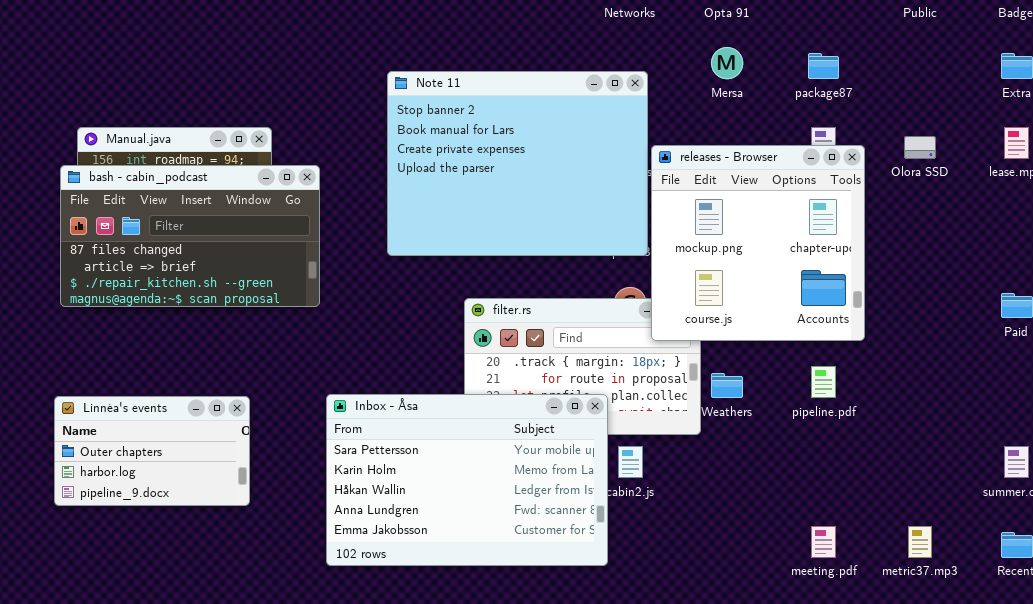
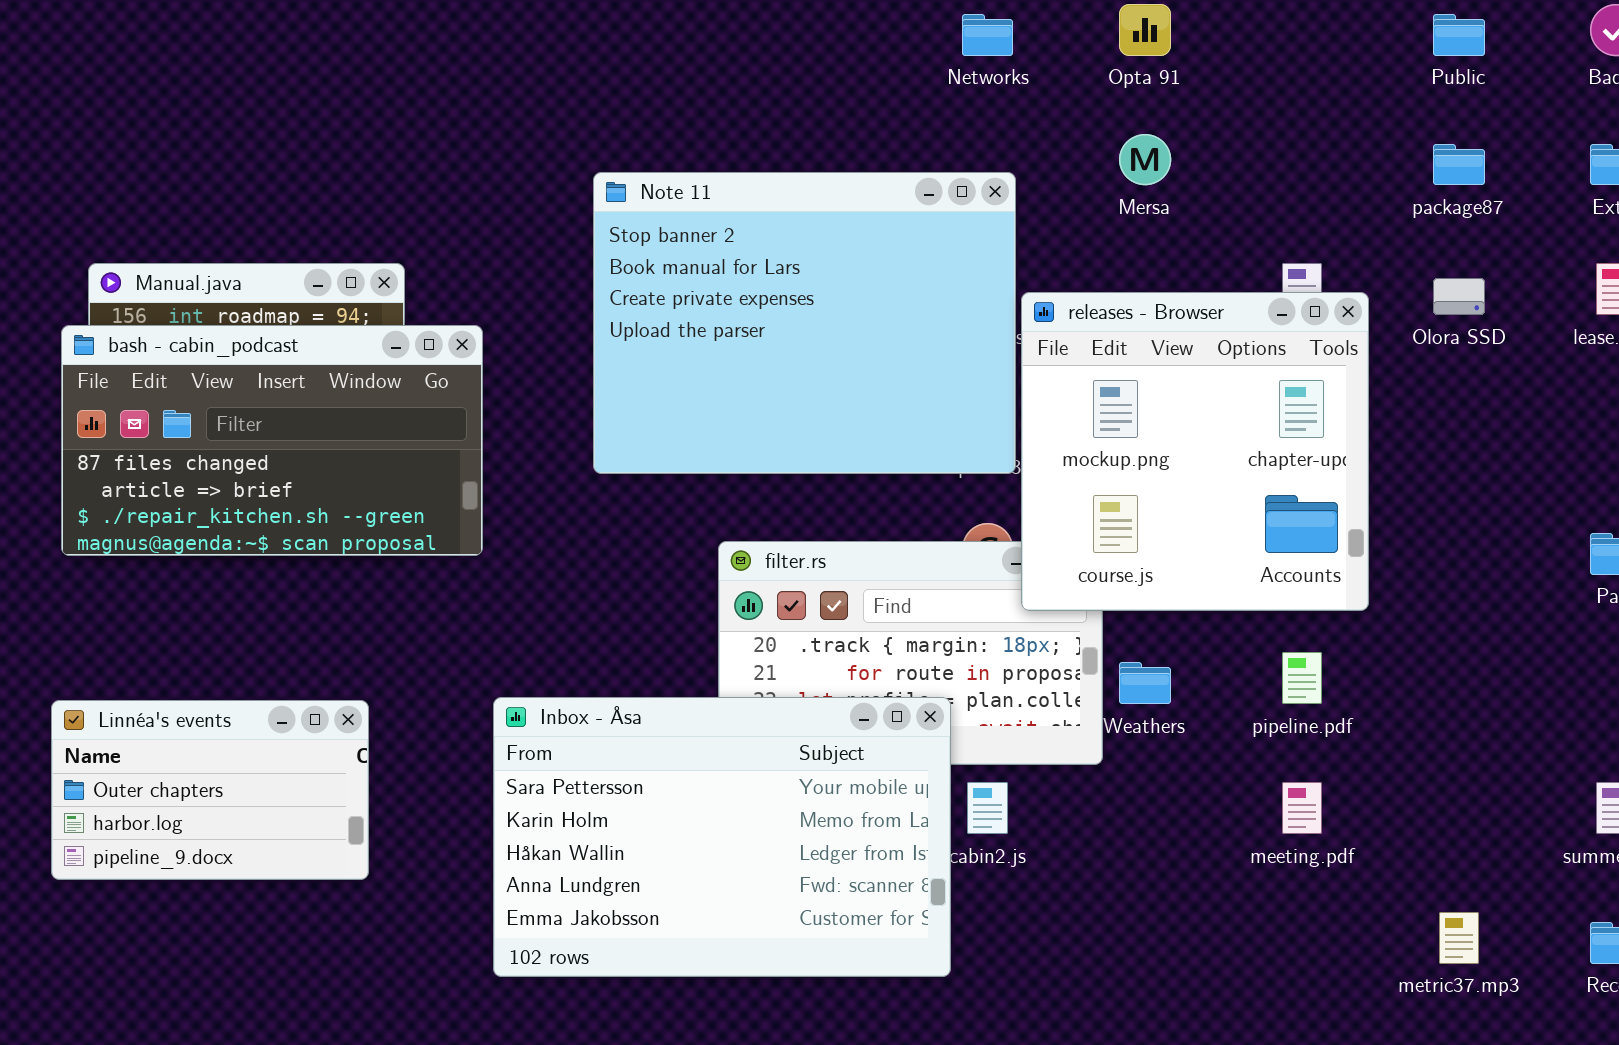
package87: [808,53,839,79] -> [1433,144,1485,185], moved
meeting.pdf: [811,526,836,558] -> [1282,782,1322,834], moved

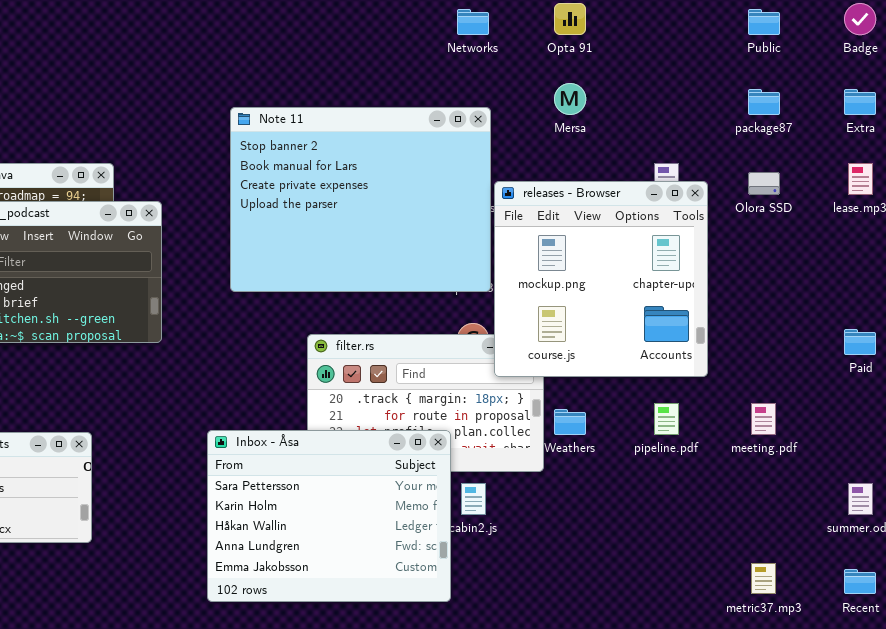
Inbox - Åsa: [493,697,951,977] -> [207,430,451,602], resized
meeting.pdf: [1282,782,1322,834] -> [751,403,776,435], moved

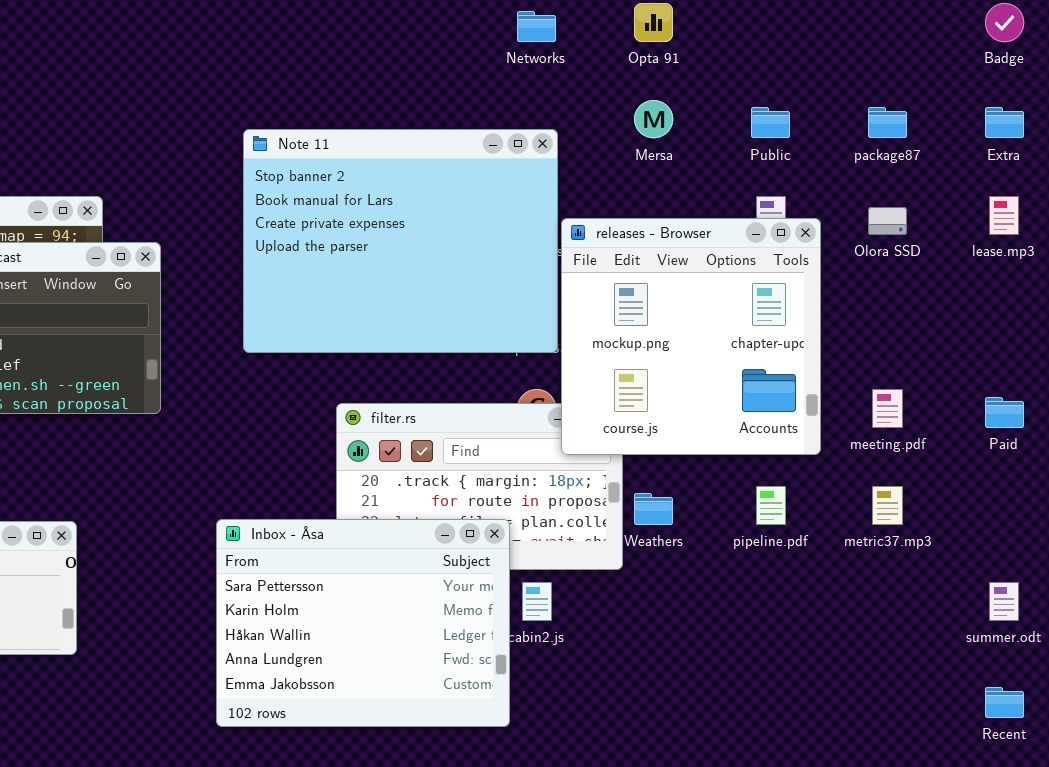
Public: [748,9,780,35] -> [751,107,790,138], moved
meeting.pdf: [751,403,776,435] -> [872,389,903,428], moved
metric37.mp3: [751,563,776,594] -> [872,486,903,525], moved

